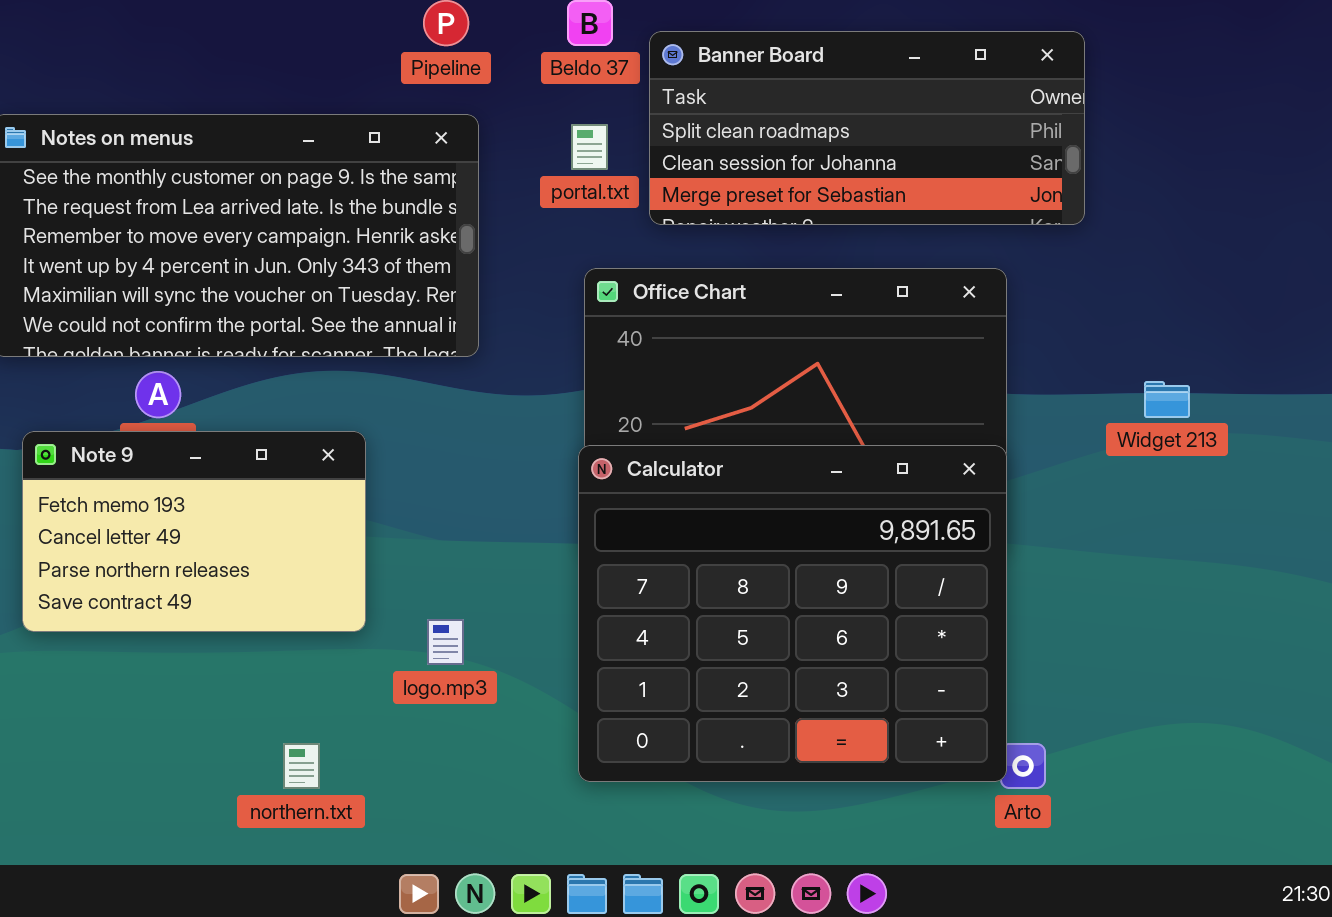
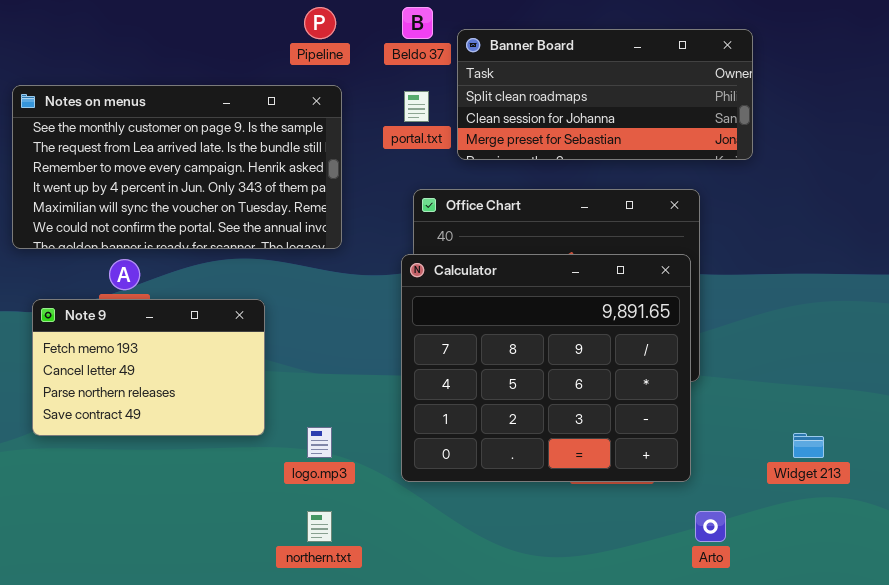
Widget 213: [1144,381,1190,418] -> [793,433,824,458], moved
Calculator: [578,445,1007,782] -> [401,254,691,482], moved
northern.txt: [283,743,320,789] -> [307,511,332,542], moved

